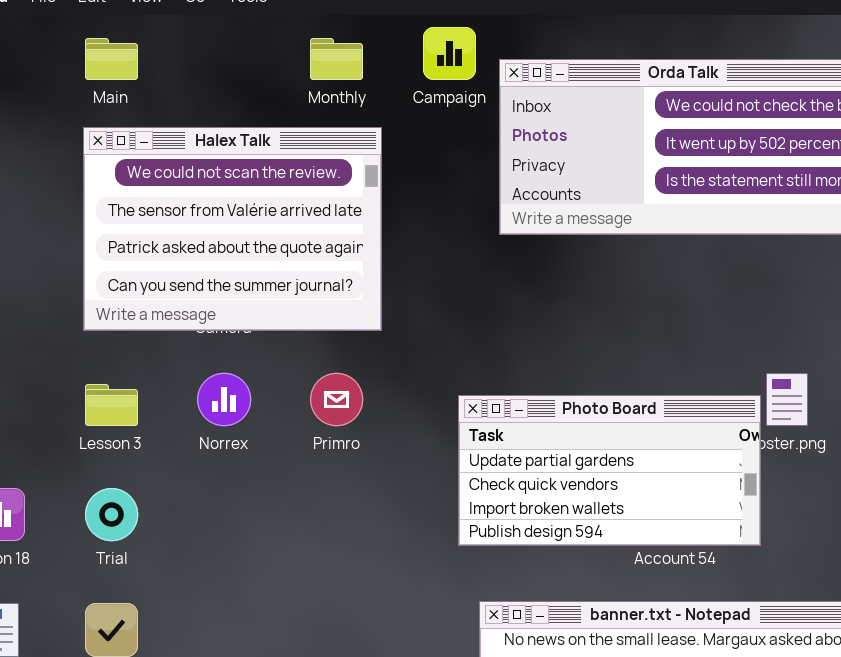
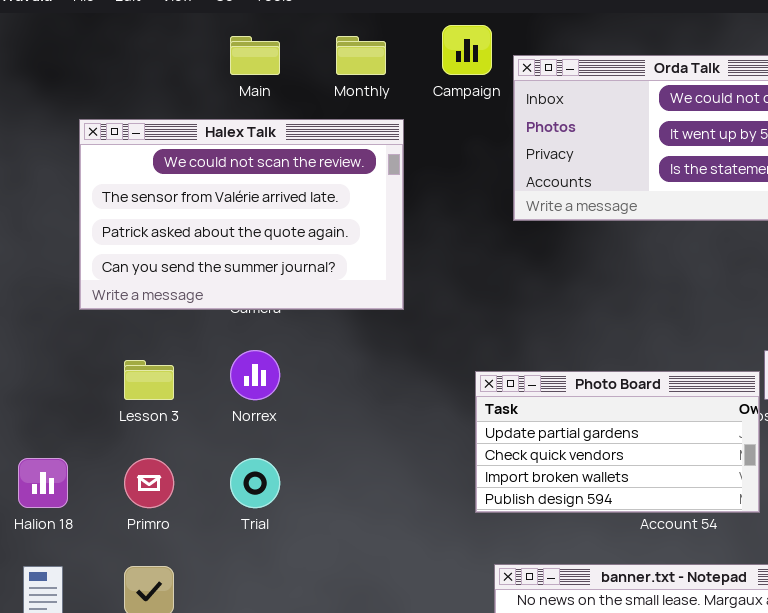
Main: [85,38,138,80] -> [230,36,280,75], moved
Halex Talk: [83,127,382,331] -> [79,119,404,310], resized
Primro: [310,373,363,426] -> [124,458,174,508], moved
Trial: [85,488,138,541] -> [230,458,280,508], moved

